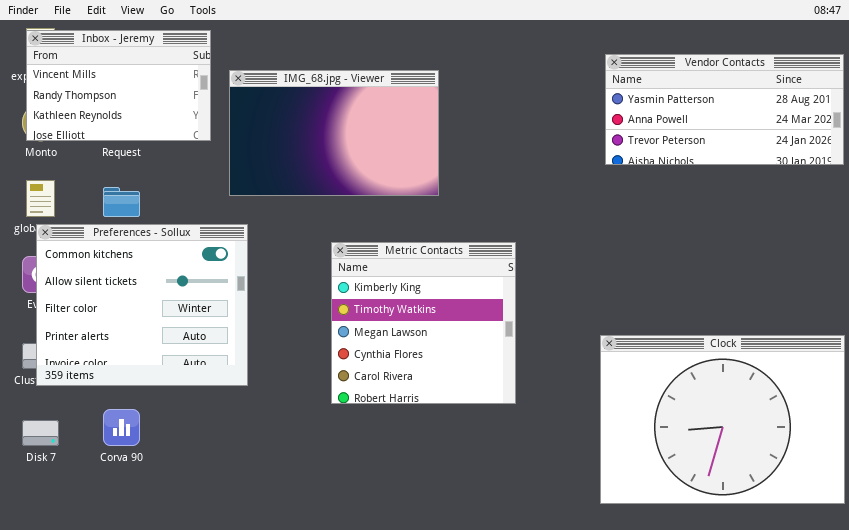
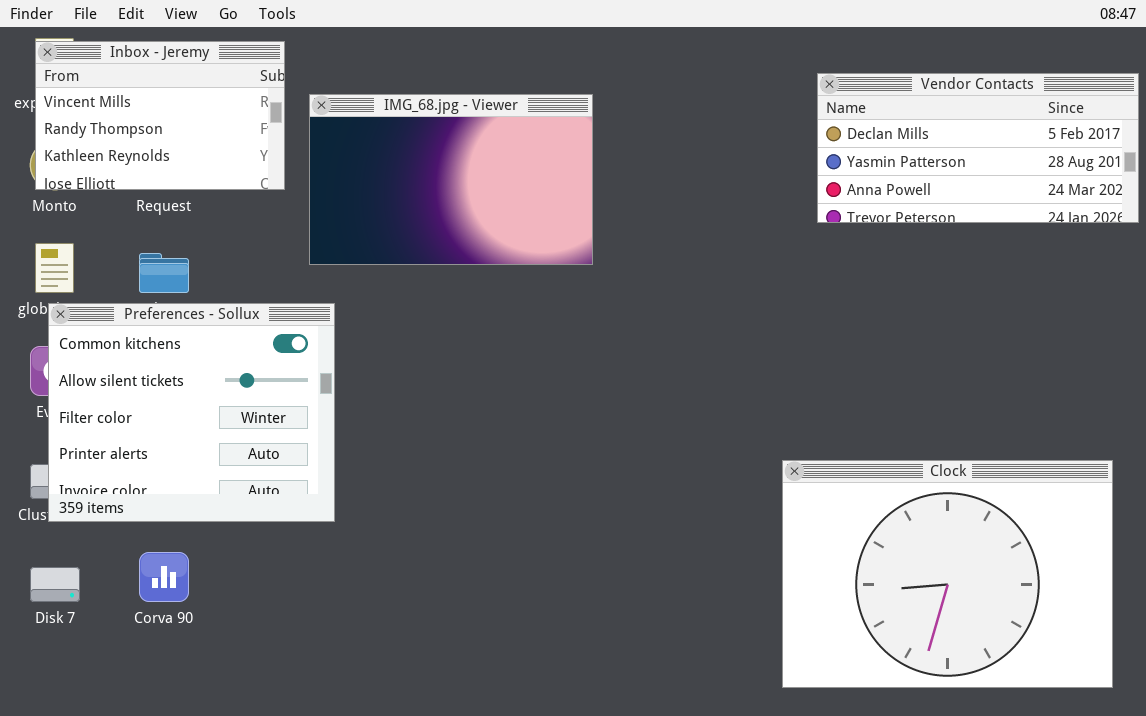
Vendor Contacts: [605,54,844,165] -> [817,73,1139,223], scrolled up 1 row
Metric Contacts: [331,242,516,404] -> none, closed
Clock: [600,335,845,504] -> [782,460,1113,688], moved

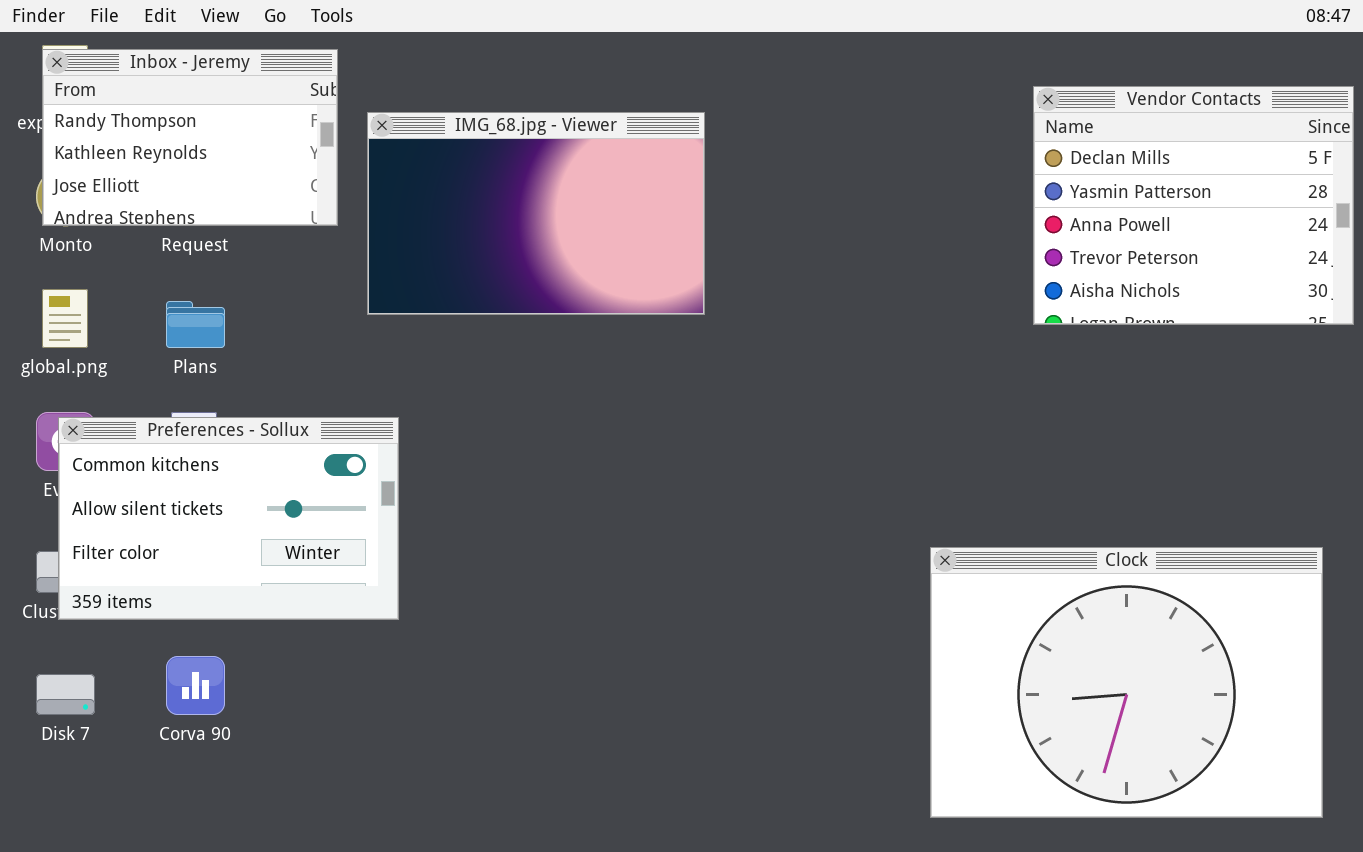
Inbox - Jeremy: [35,41,285,190] -> [42,49,338,226], scrolled down 1 row
Vendor Contacts: [817,73,1139,223] -> [1033,86,1354,325], resized
Preferences - Sollux: [48,303,335,522] -> [58,417,399,620], resized

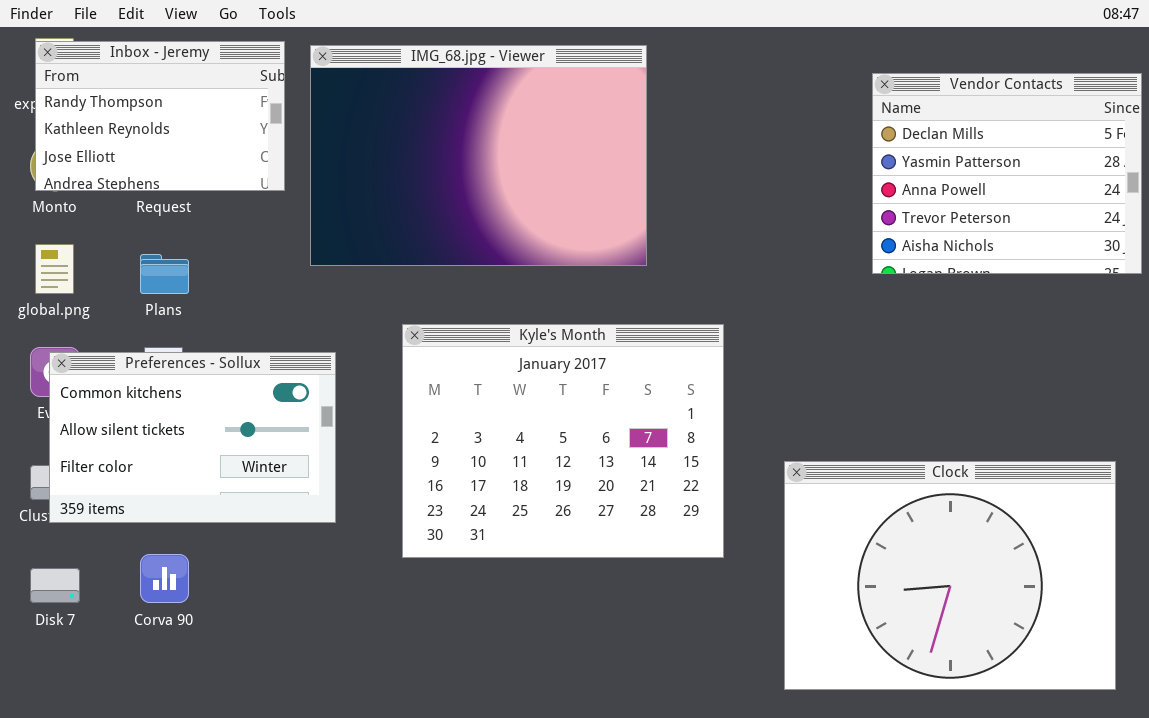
IMG_68.jpg - Viewer: [367,112,705,315] -> [310,45,647,266], resized
Kyle's Month: none -> [402,324,724,558], opened

